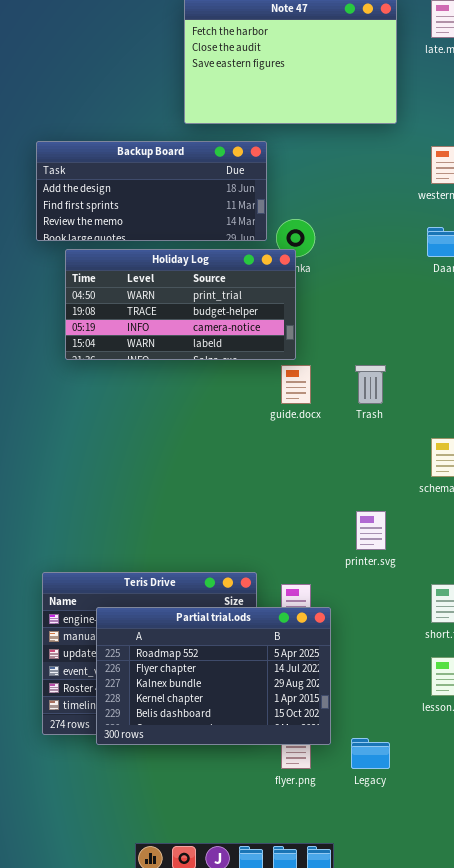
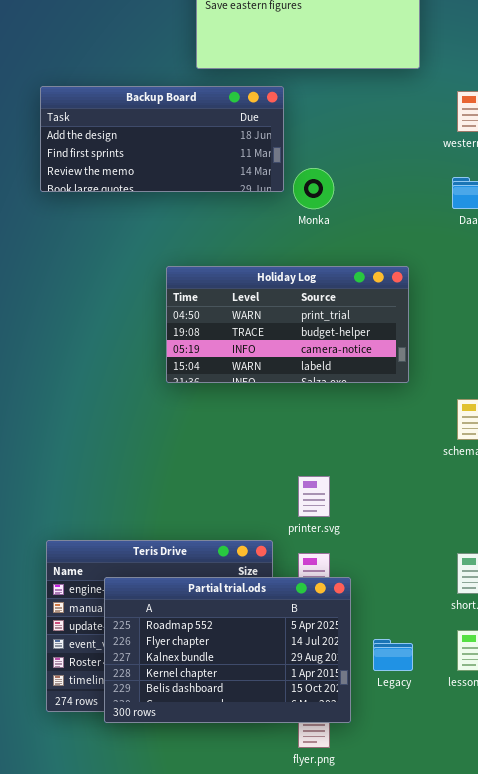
Holiday Log: [65,249,296,360] -> [166,266,409,383], moved
printer.svg: [356,511,386,550] -> [298,476,330,517], moved
Legacy: [351,738,390,769] -> [373,639,413,671], moved

